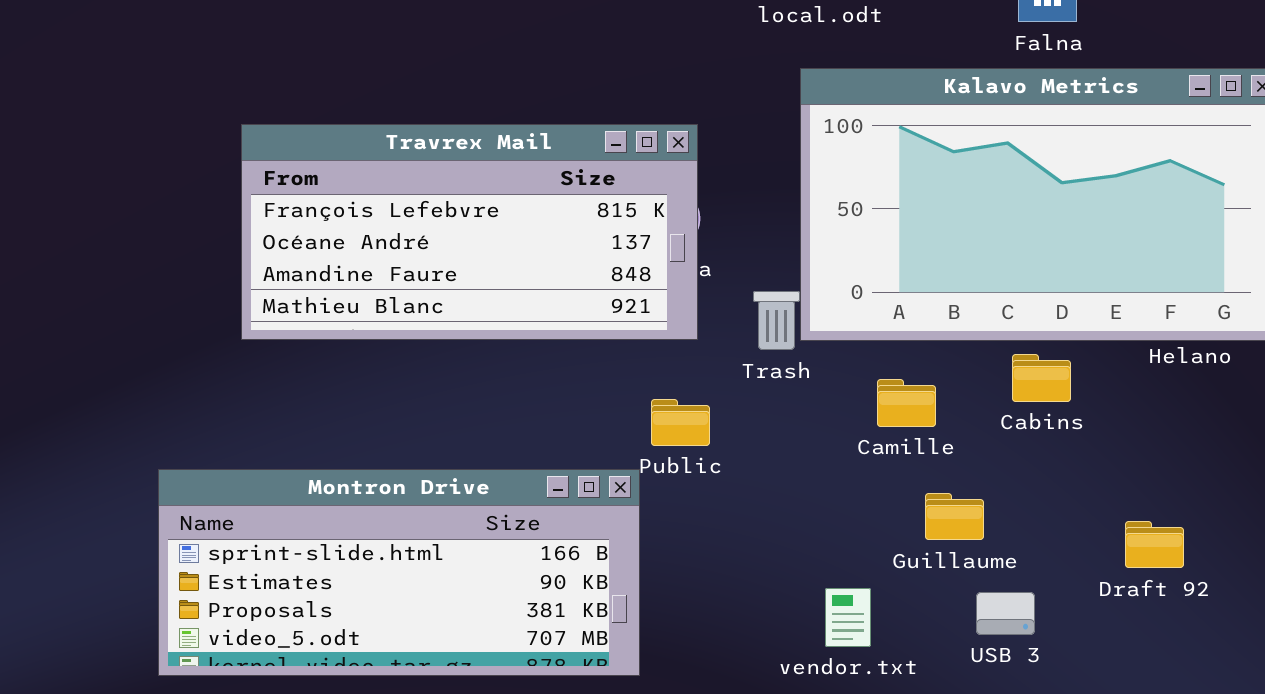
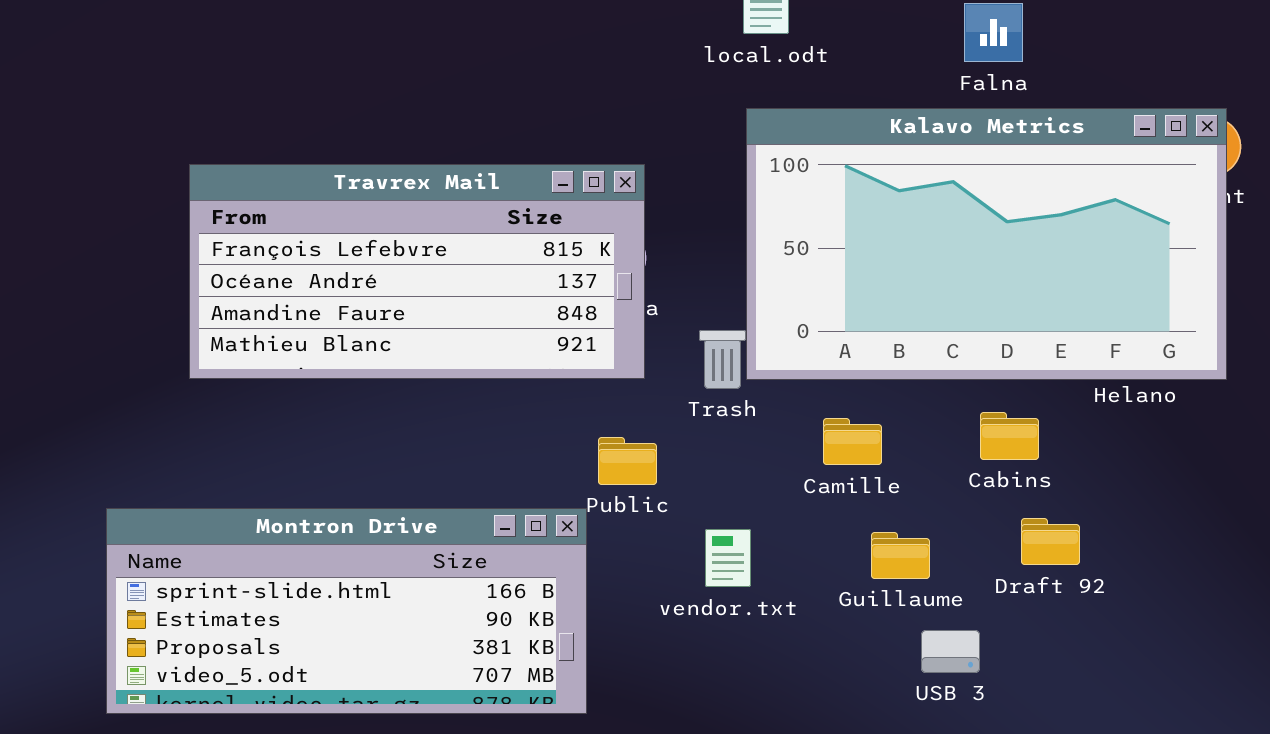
Cabins: [1012,354,1071,402] -> [980,412,1039,460], moved
Draft 92: [1125,521,1184,568] -> [1021,518,1080,565], moved
vendor.txt: [825,588,871,647] -> [705,529,751,587], moved

